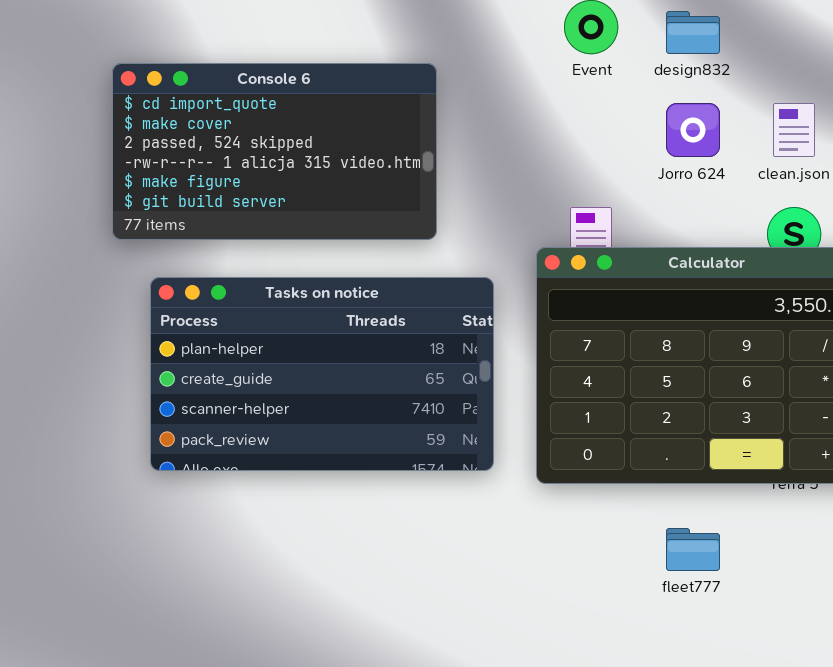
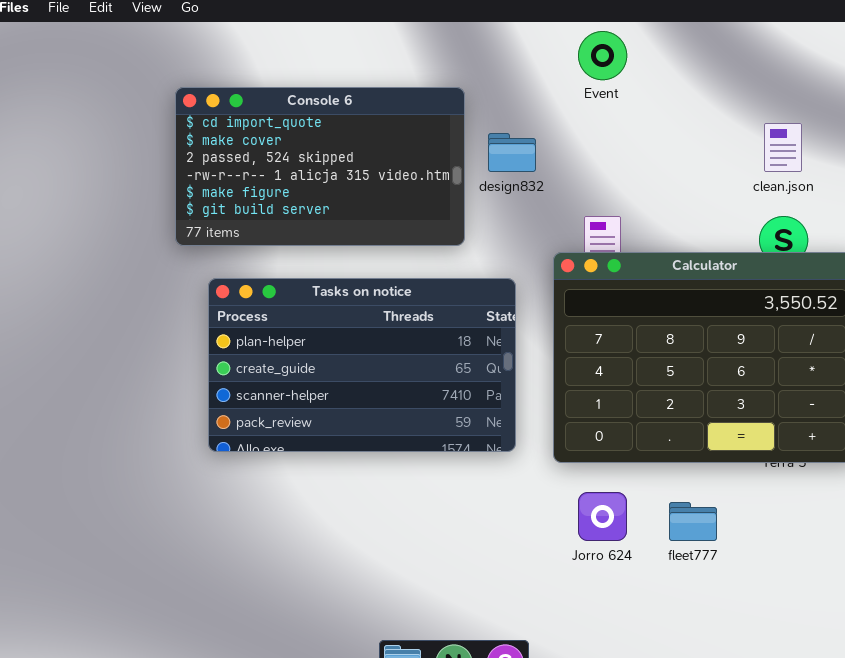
design832: [666,11,720,54] -> [488,133,536,172], moved
Jorro 624: [666,103,720,157] -> [578,492,627,541], moved

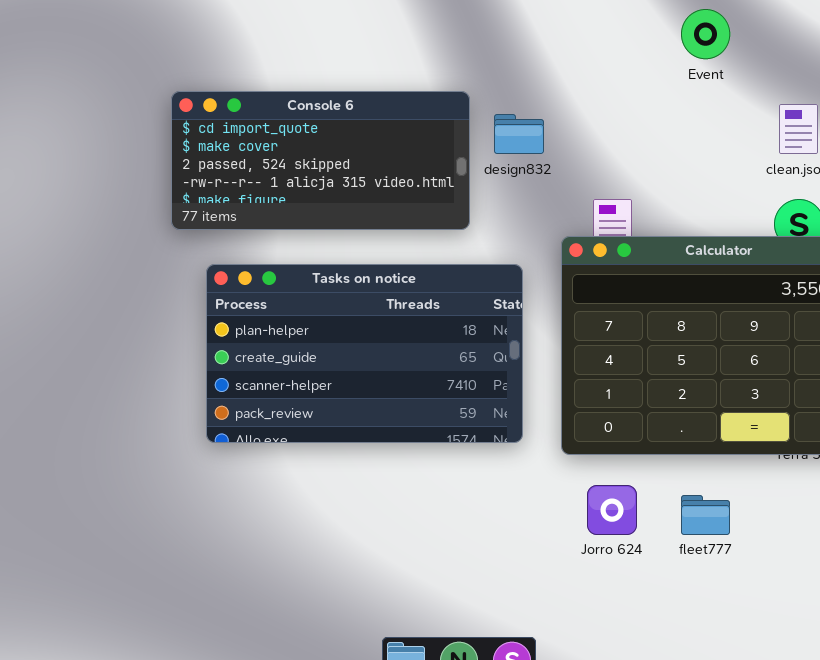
Event: [578,31,627,80] -> [681,9,730,59], moved
Console 6: [175,87,465,246] -> [171,91,470,230], resized

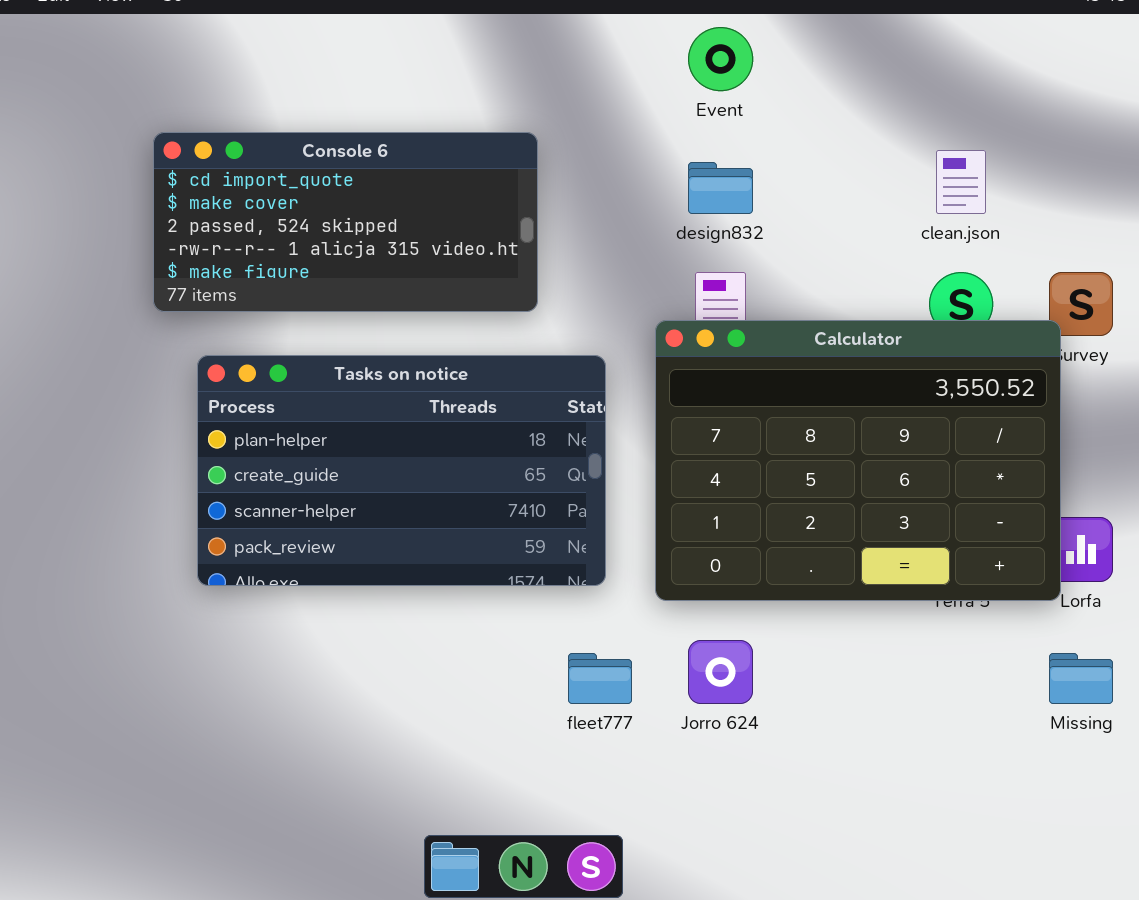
Event: [681,9,730,59] -> [688,27,753,91], moved
design832: [494,114,544,154] -> [688,162,753,214], moved
fleet777: [681,495,730,535] -> [568,653,632,704], moved

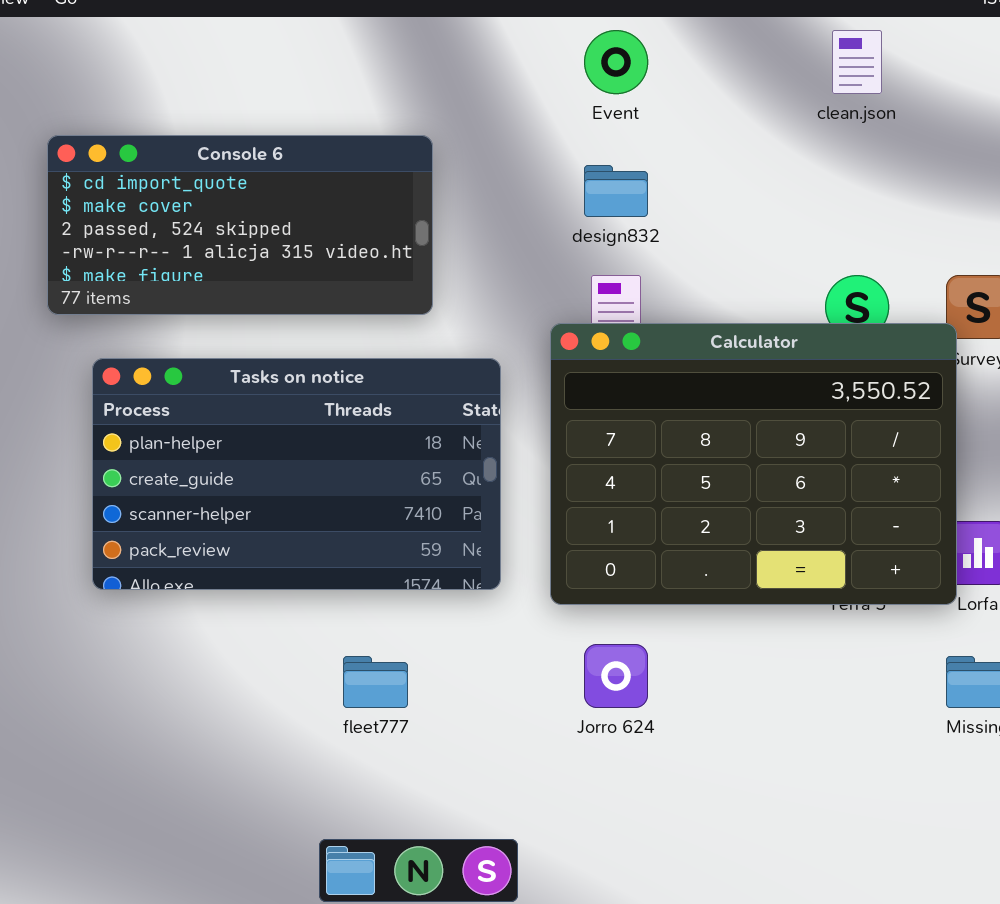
clean.json: [936,150,986,214] -> [832,30,882,94], moved
fleet777: [568,653,632,704] -> [343,656,408,708], moved

